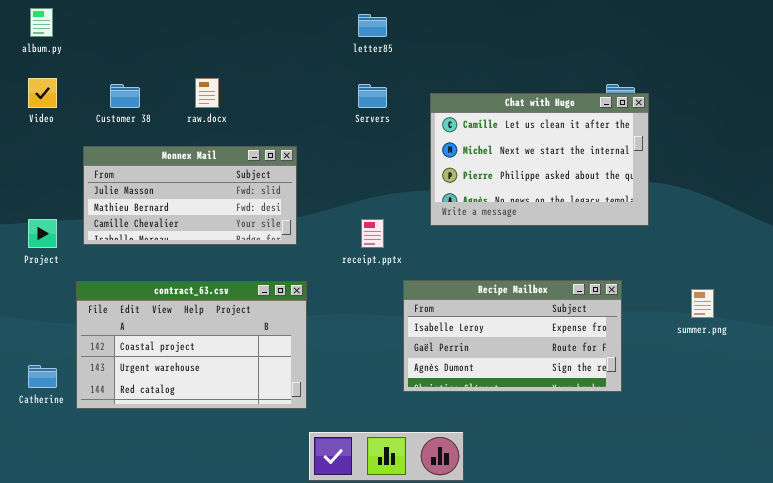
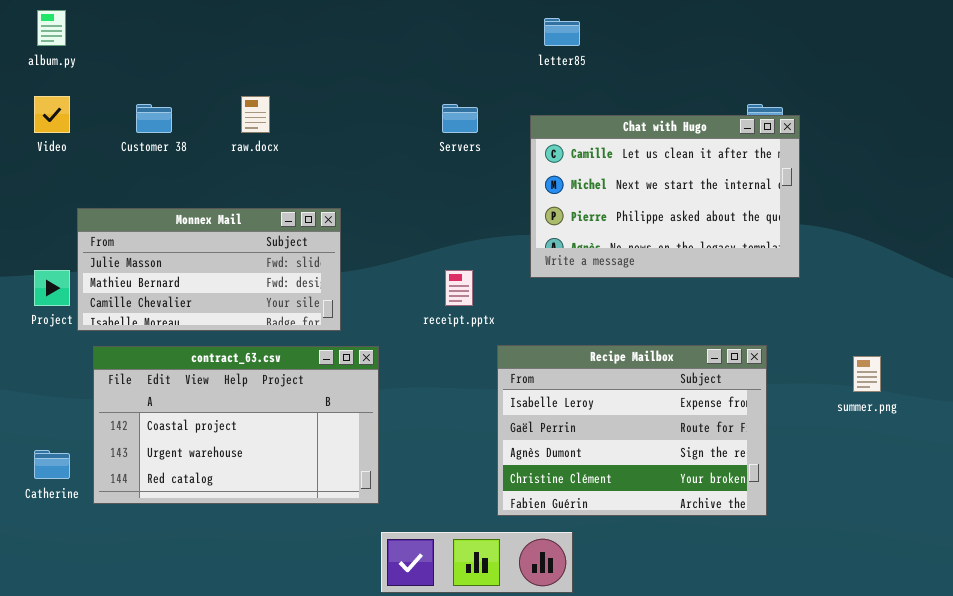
letter85: [358,14,387,37] -> [544,18,580,46], moved
Monnex Mail: [83,146,297,245] -> [77,208,341,331], moved
Recipe Mailbox: [403,280,622,392] -> [497,345,767,516], resized

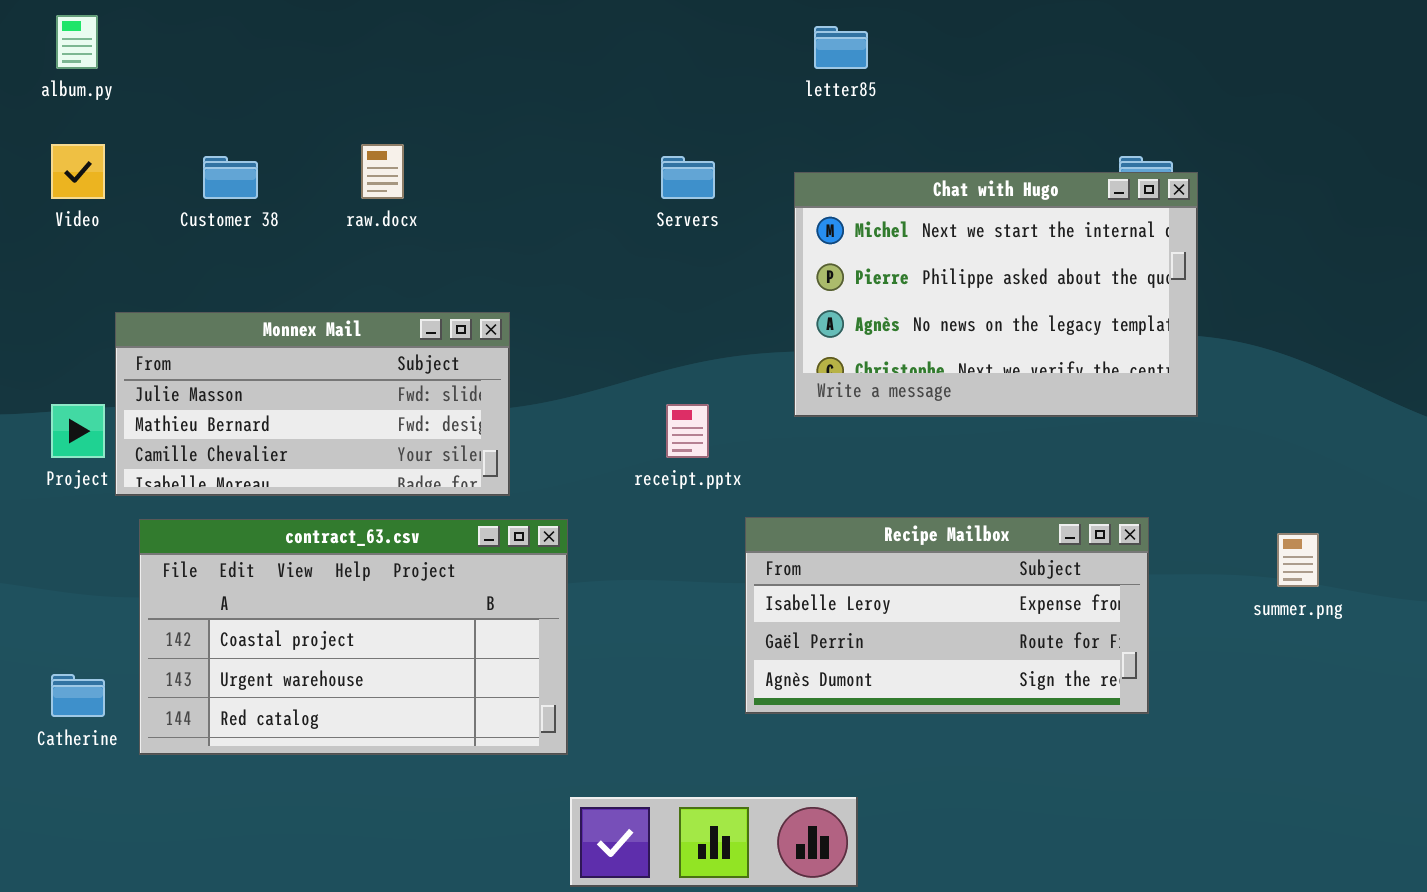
Chat with Hugo: [530,115,800,278] -> [794,172,1198,417], scrolled down 1 row
Recipe Mailbox: [497,345,767,516] -> [745,517,1149,714], resized

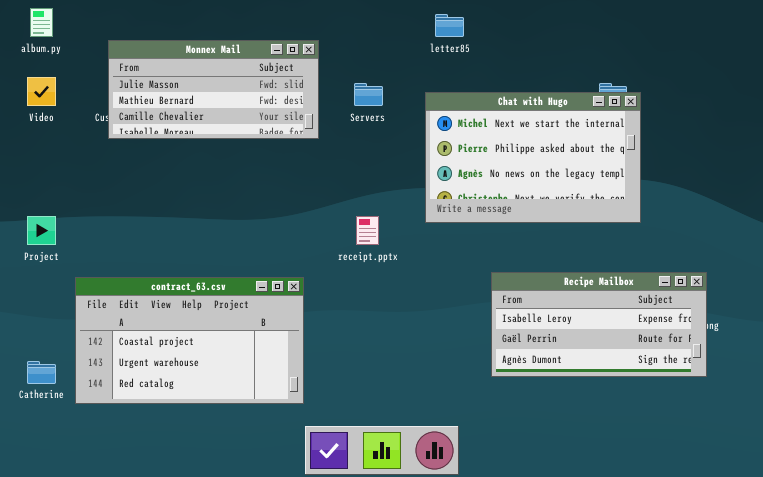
Monnex Mail: [115,312,510,496] -> [108,40,319,139], moved
Recipe Mailbox: [745,517,1149,714] -> [491,272,707,377], moved

